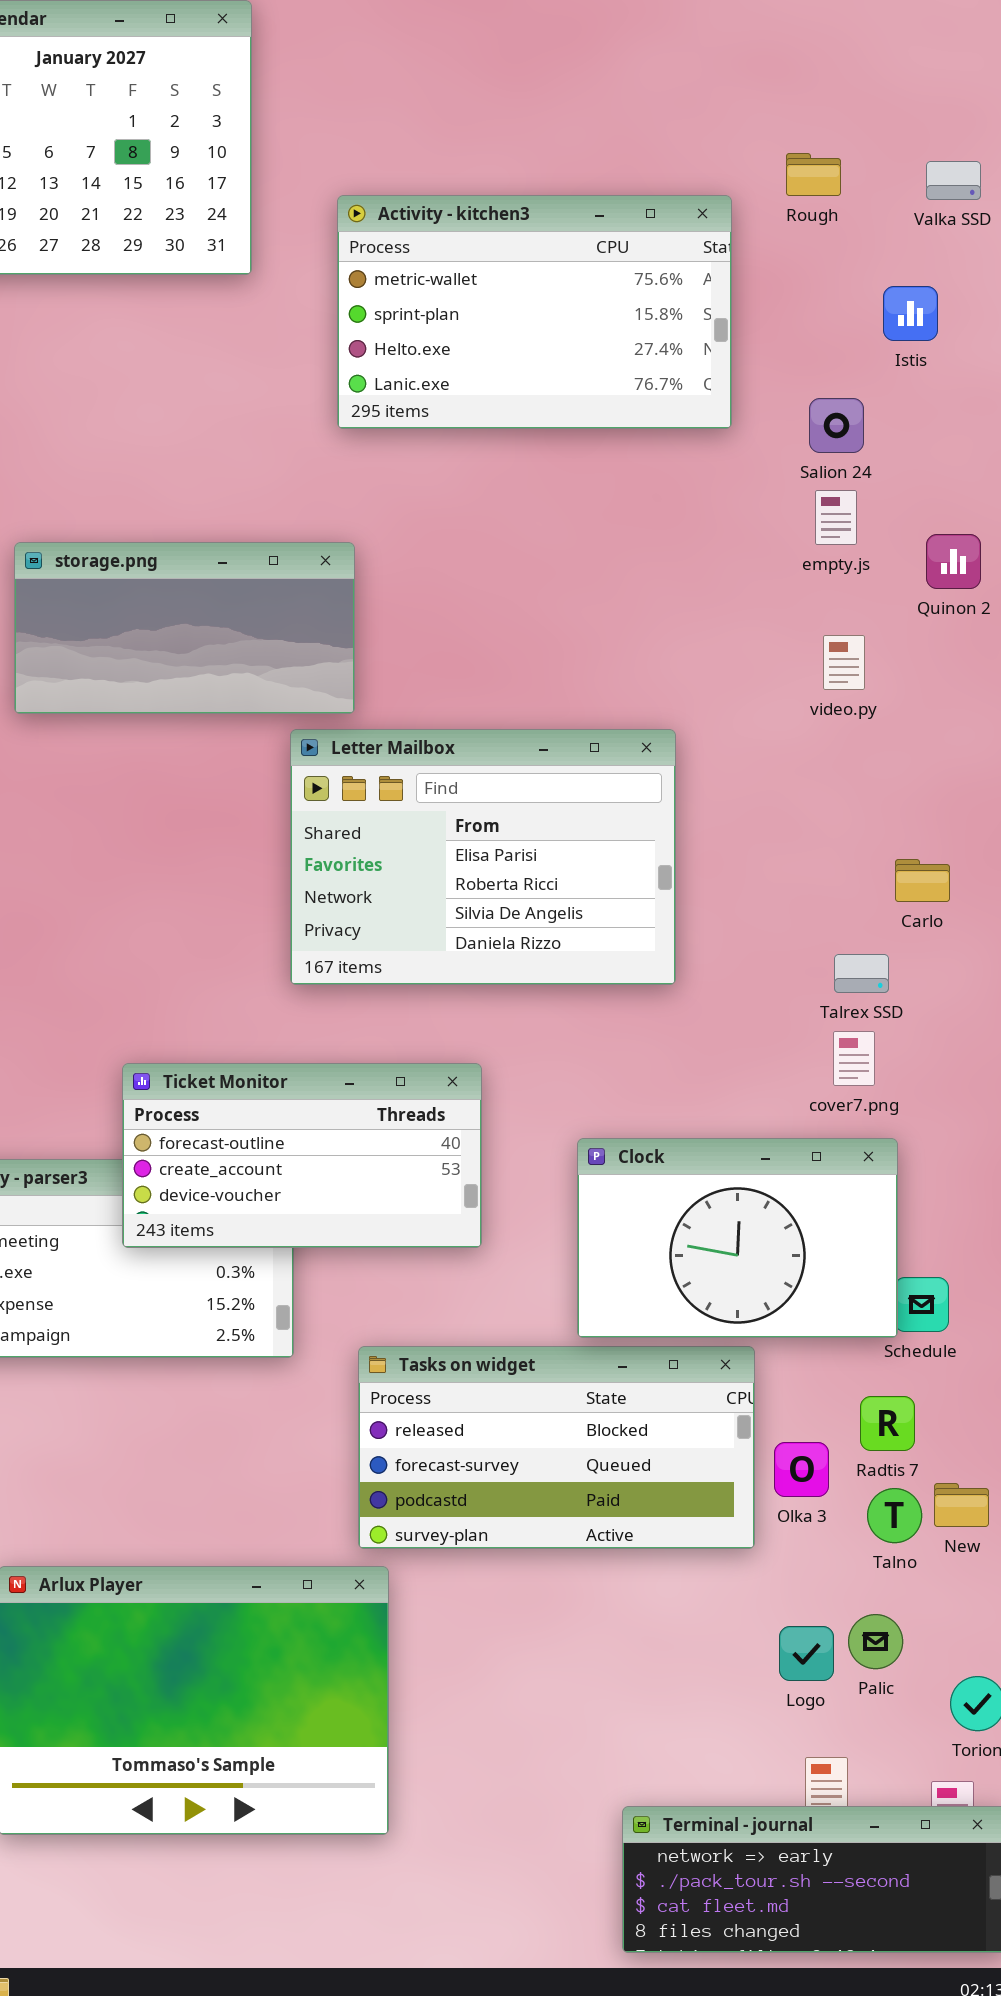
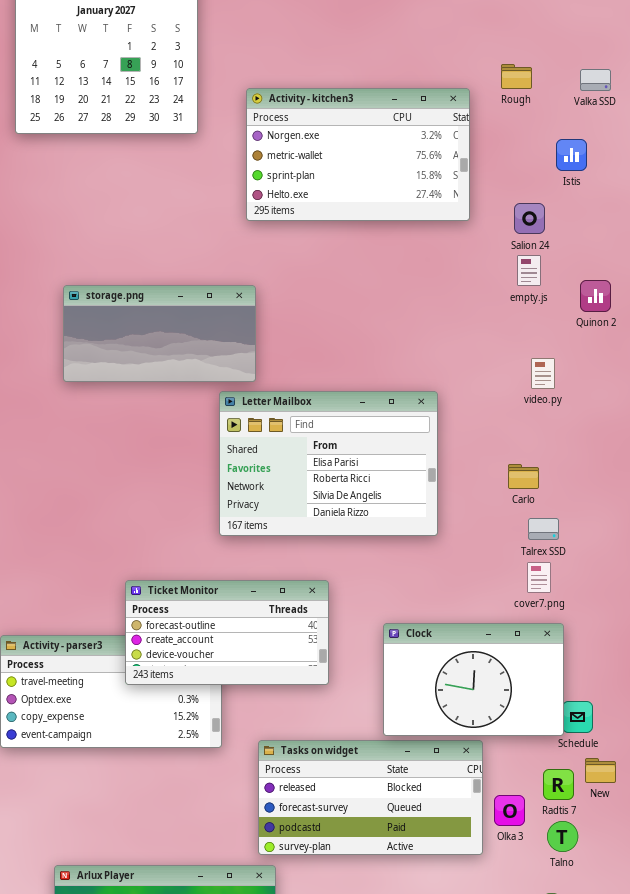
Activity - kitchen3: [337,195,732,429] -> [246,88,470,221], scrolled up 1 row
video.py: [823,635,865,690] -> [531,358,555,389], moved
Carlo: [895,859,950,902] -> [508,464,539,489], moved
New: [934,1483,989,1527] -> [585,758,616,783], moved

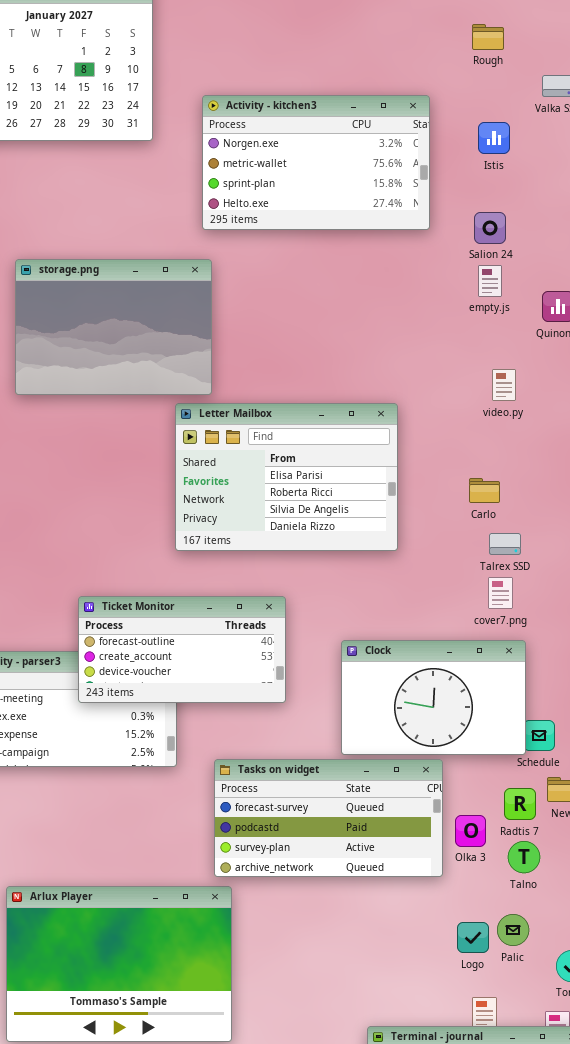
Rough: [501,64,532,89] -> [472,24,504,50], moved
Istis: [556,139,587,171] -> [478,122,510,154], moved
storage.png: [63,285,256,382] -> [15,259,212,395], resized
Tasks on widget: [258,740,483,855] -> [214,759,443,877], scrolled down 1 row

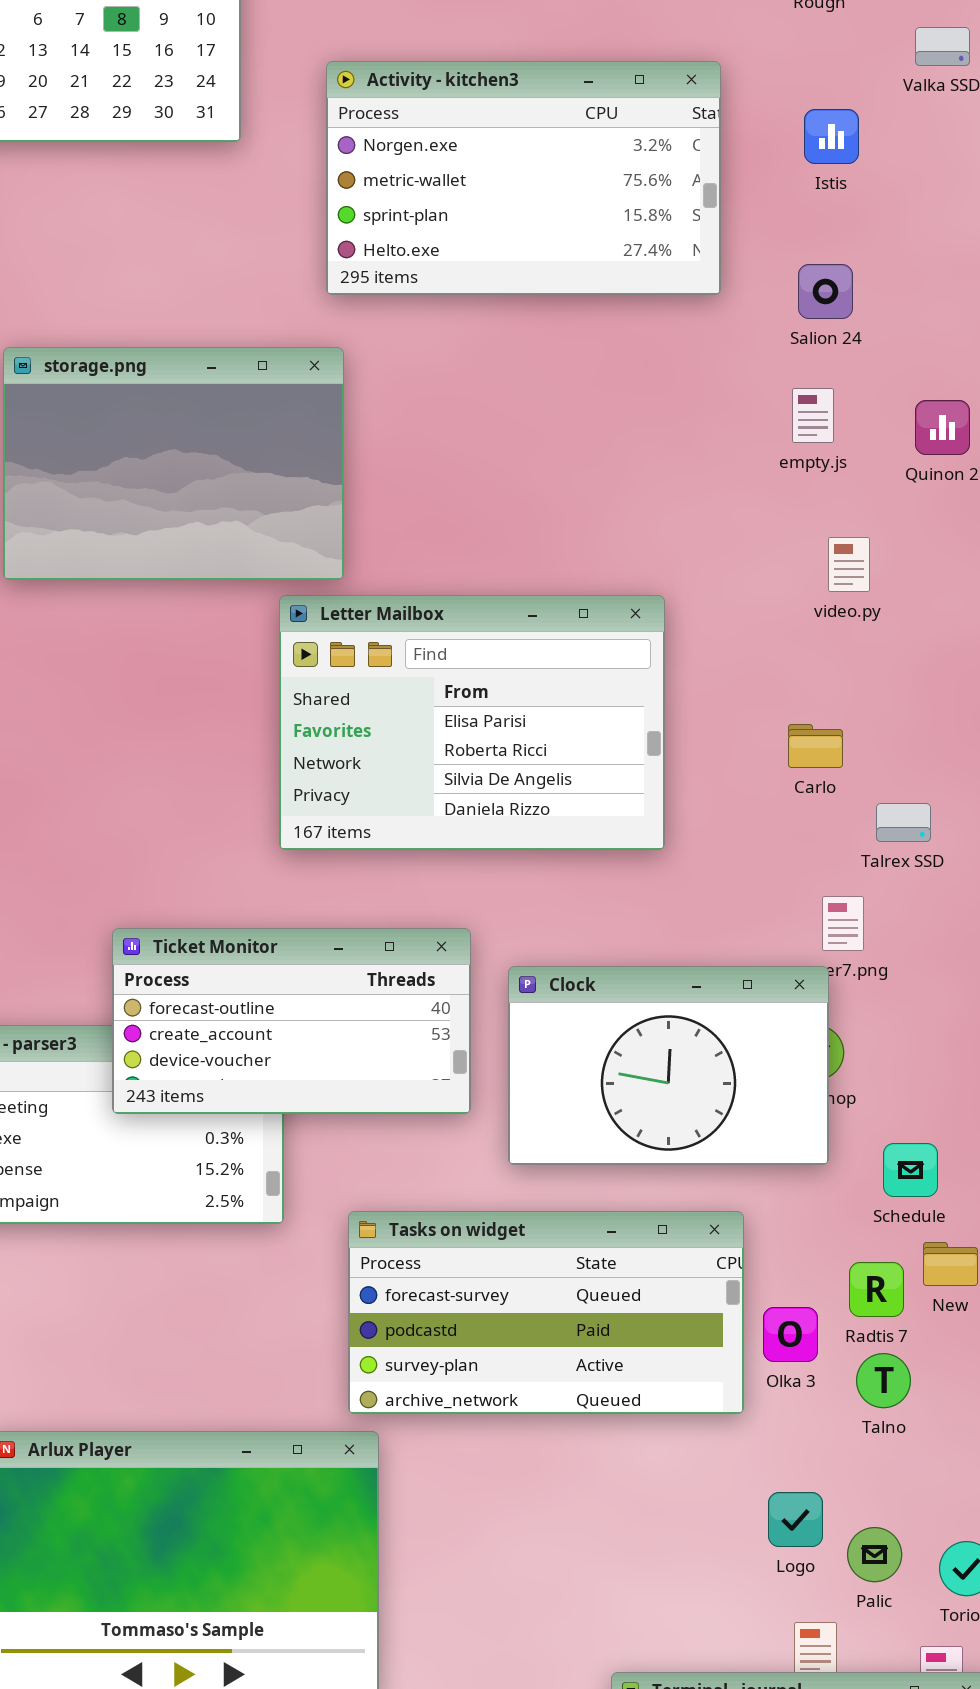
empty.js: [478,265,502,297] -> [792,388,834,443], moved
Talrex SSD: [489,533,521,555] -> [876,803,931,842], moved
Clock: [341,640,526,755] -> [508,966,829,1165], moved
Palic: [497,914,529,946] -> [847,1527,902,1582], moved

